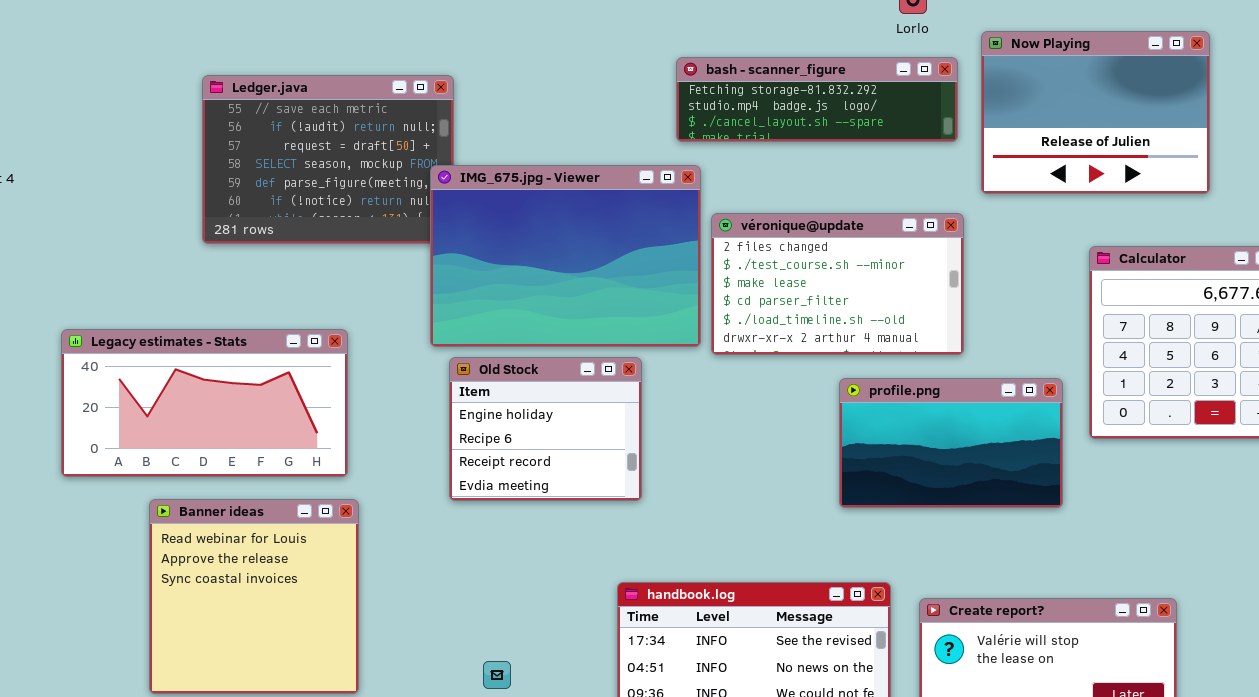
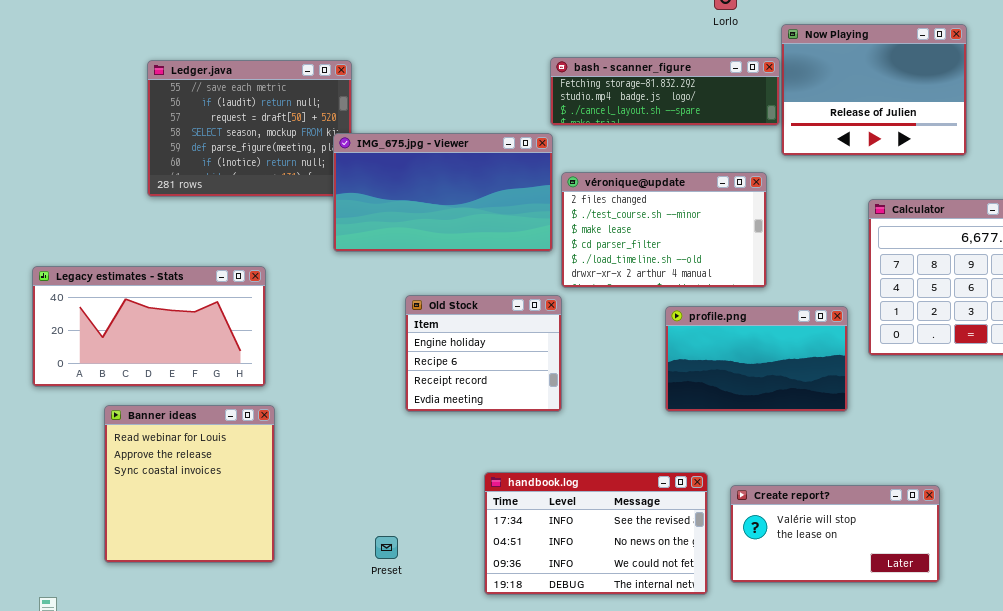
bash - scanner_figure: [676,57,958,142] -> [550,57,780,126], moved
IMG_675.jpg - Viewer: [430,165,701,347] -> [333,133,553,252], resized
Old Stock: [449,357,642,501] -> [405,295,562,412], moved

